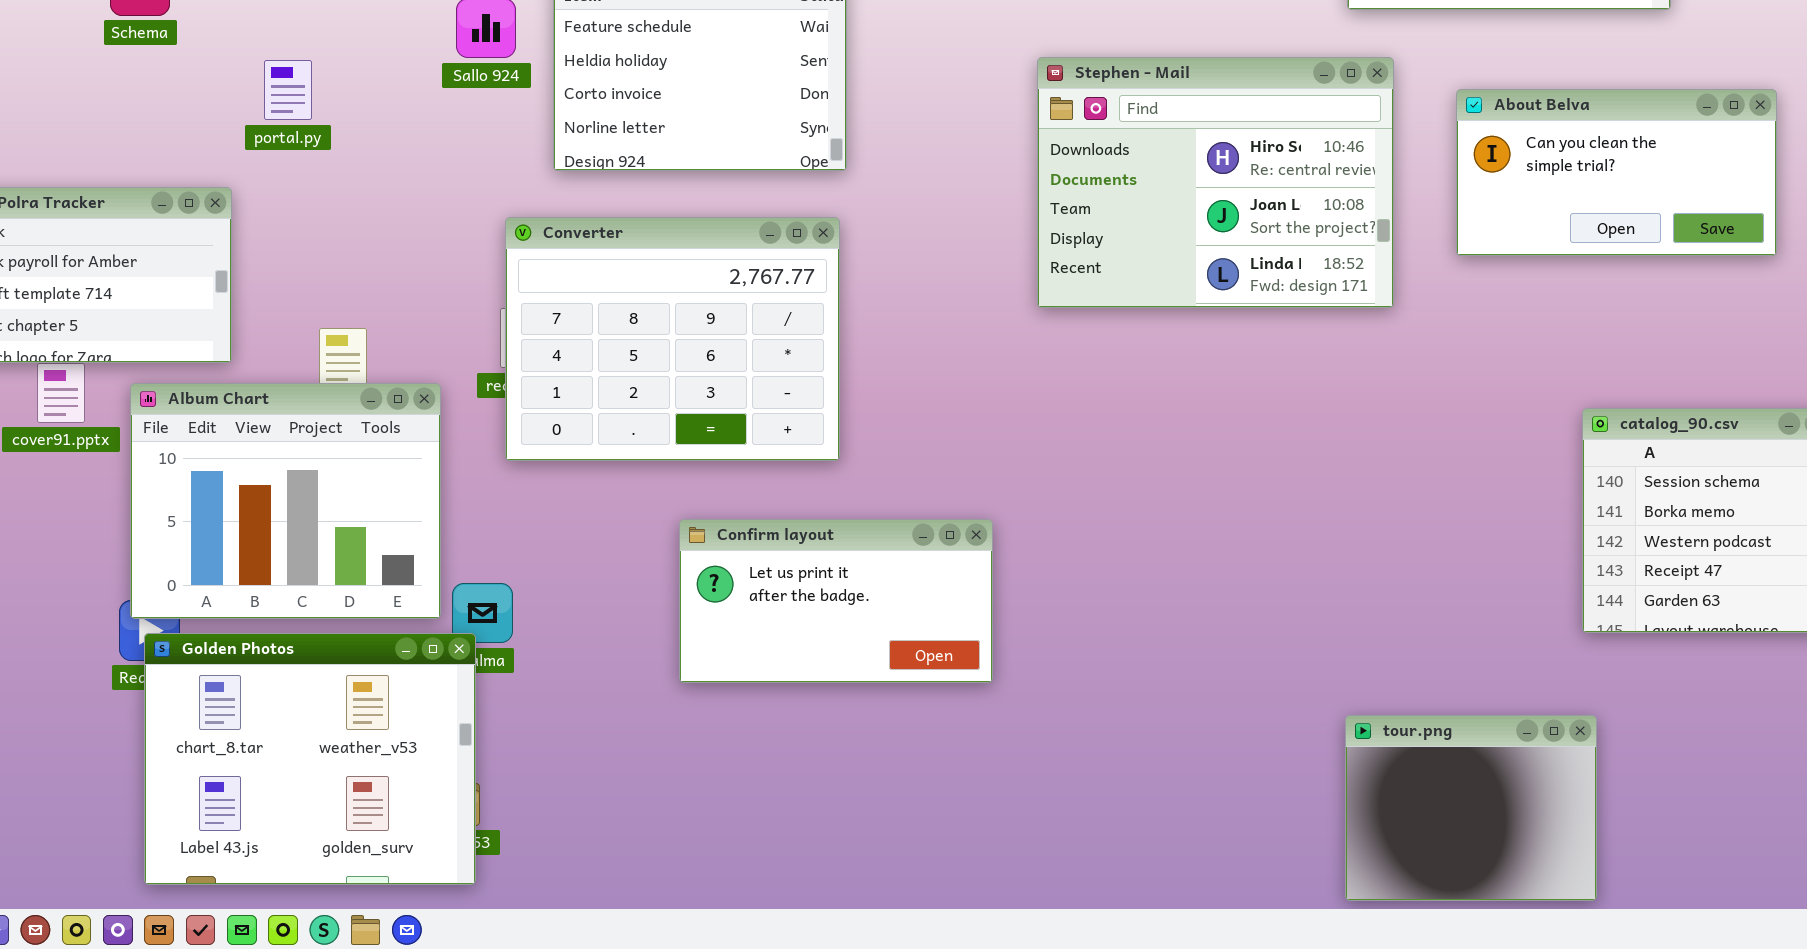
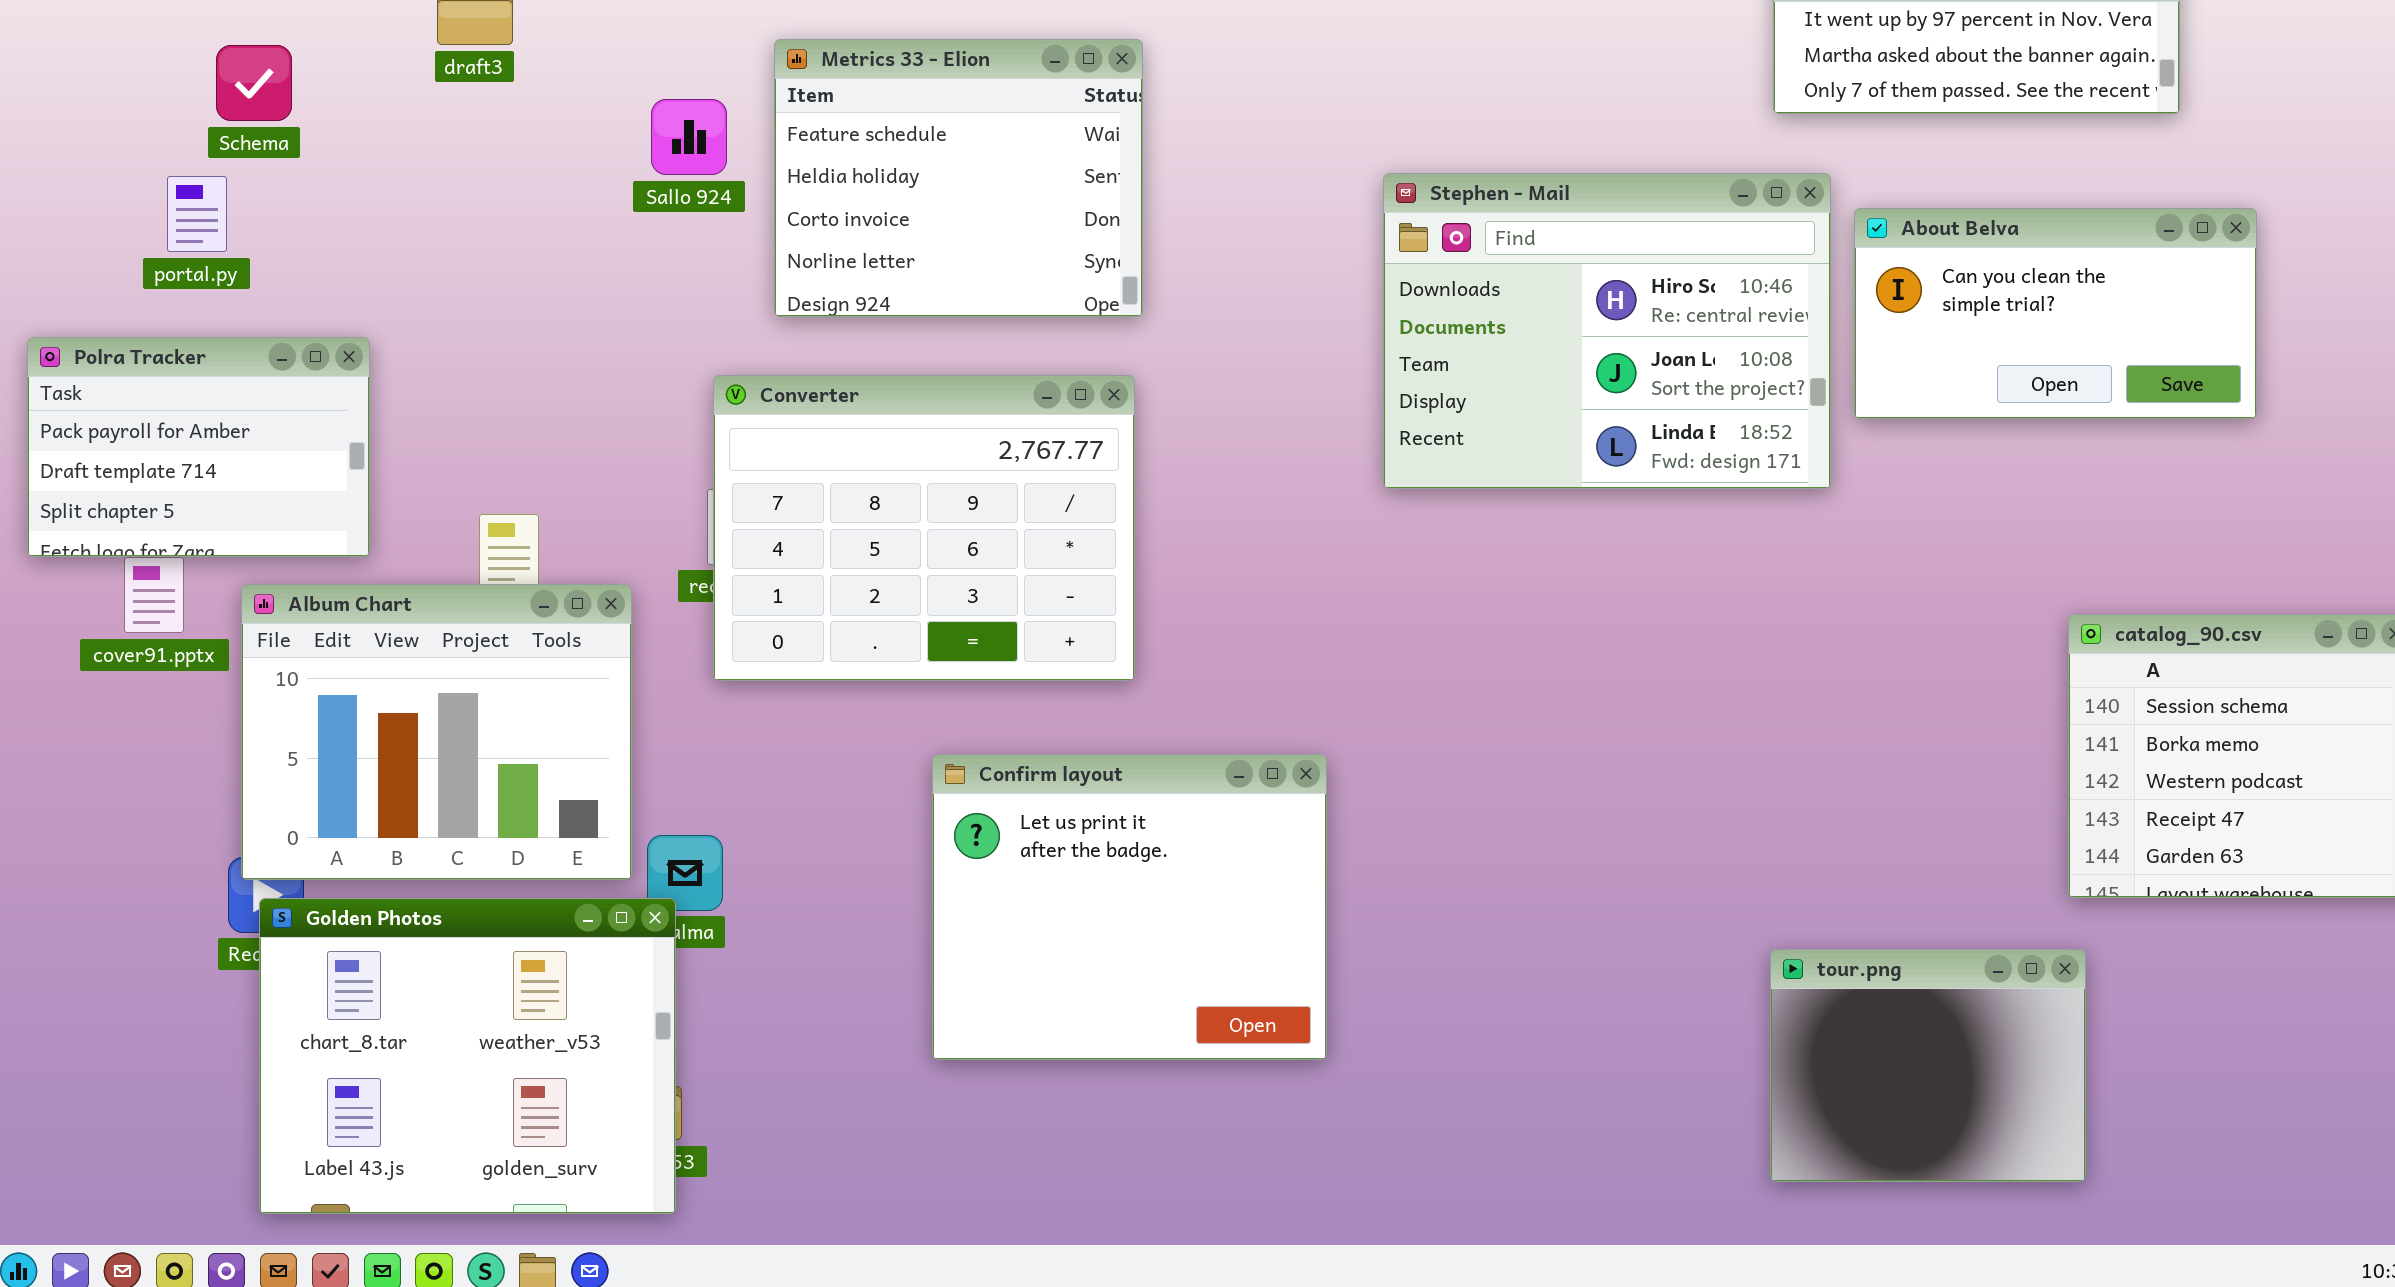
portal.py: [264,60,312,120] -> [167,176,227,252], moved
About Belva: [1456,89,1777,256] -> [1854,208,2257,419], moved
Confirm layout: [679,519,993,683] -> [932,754,1327,1060], resized
tour.png: [1345,715,1597,901] -> [1770,949,2086,1182], moved

